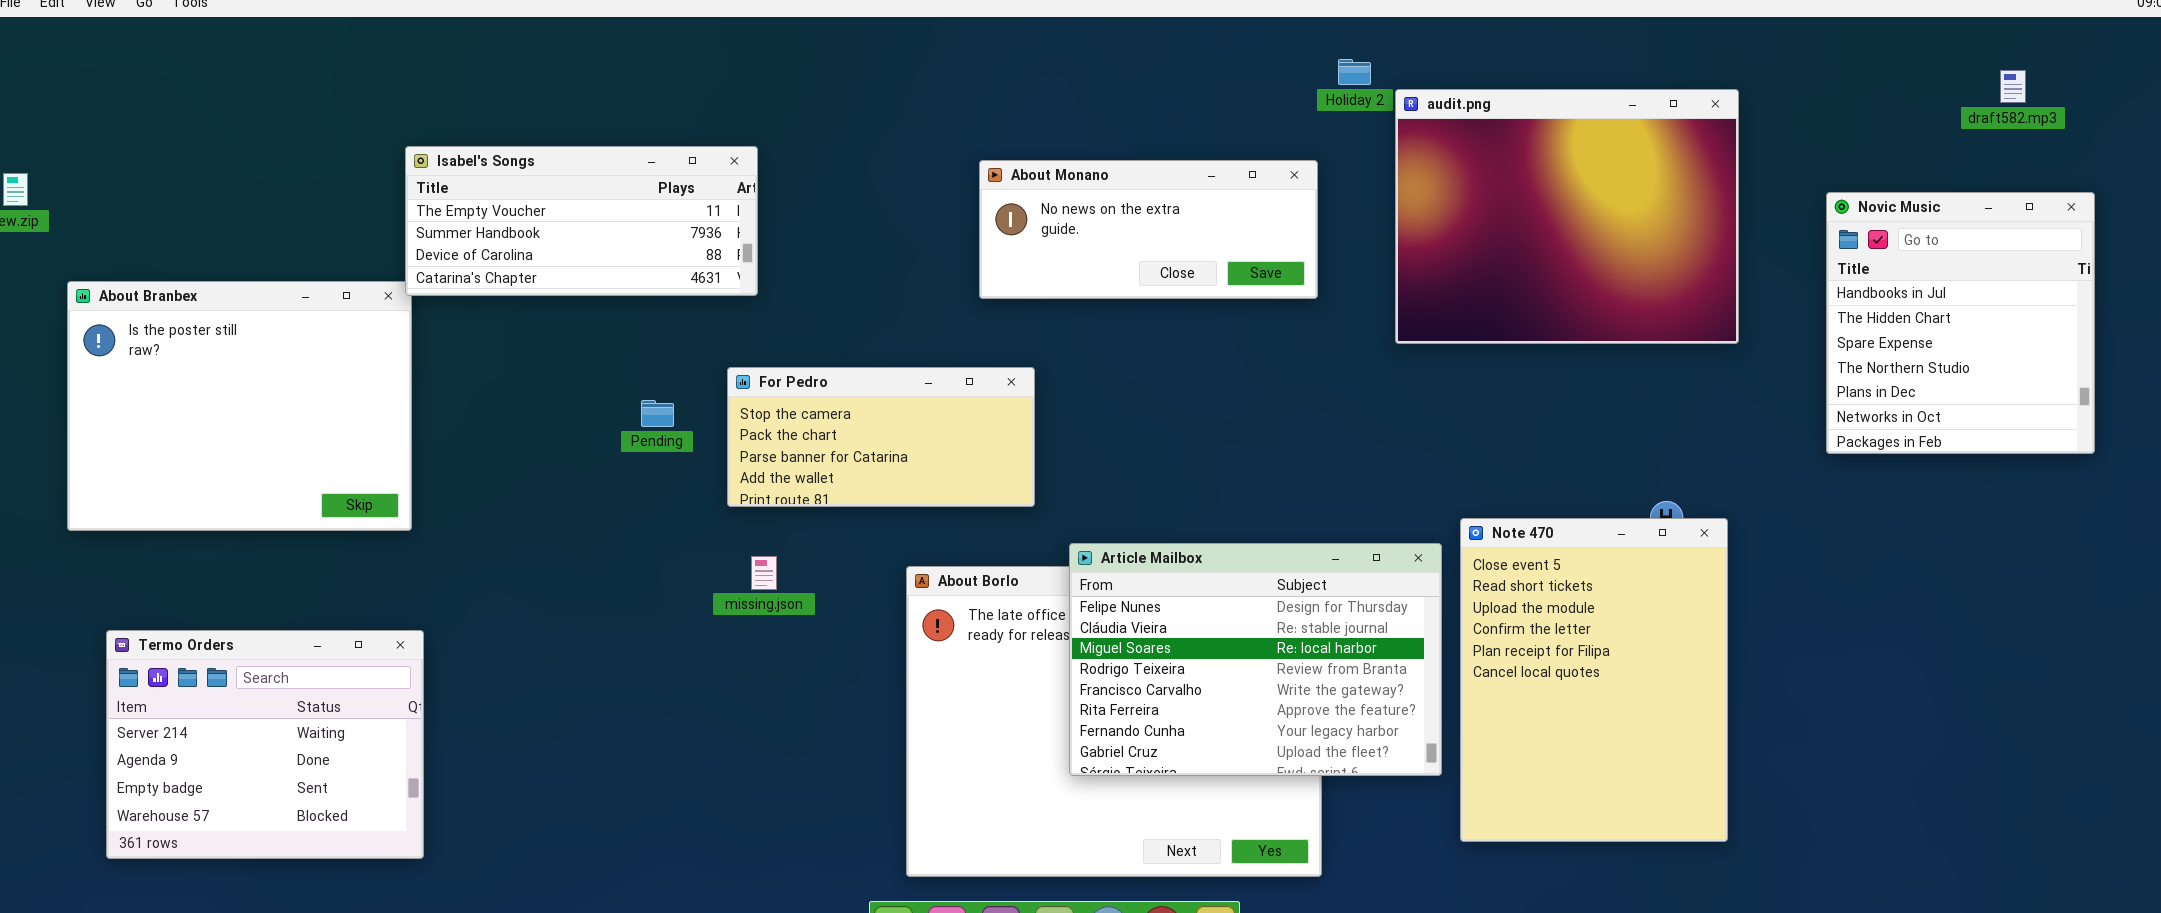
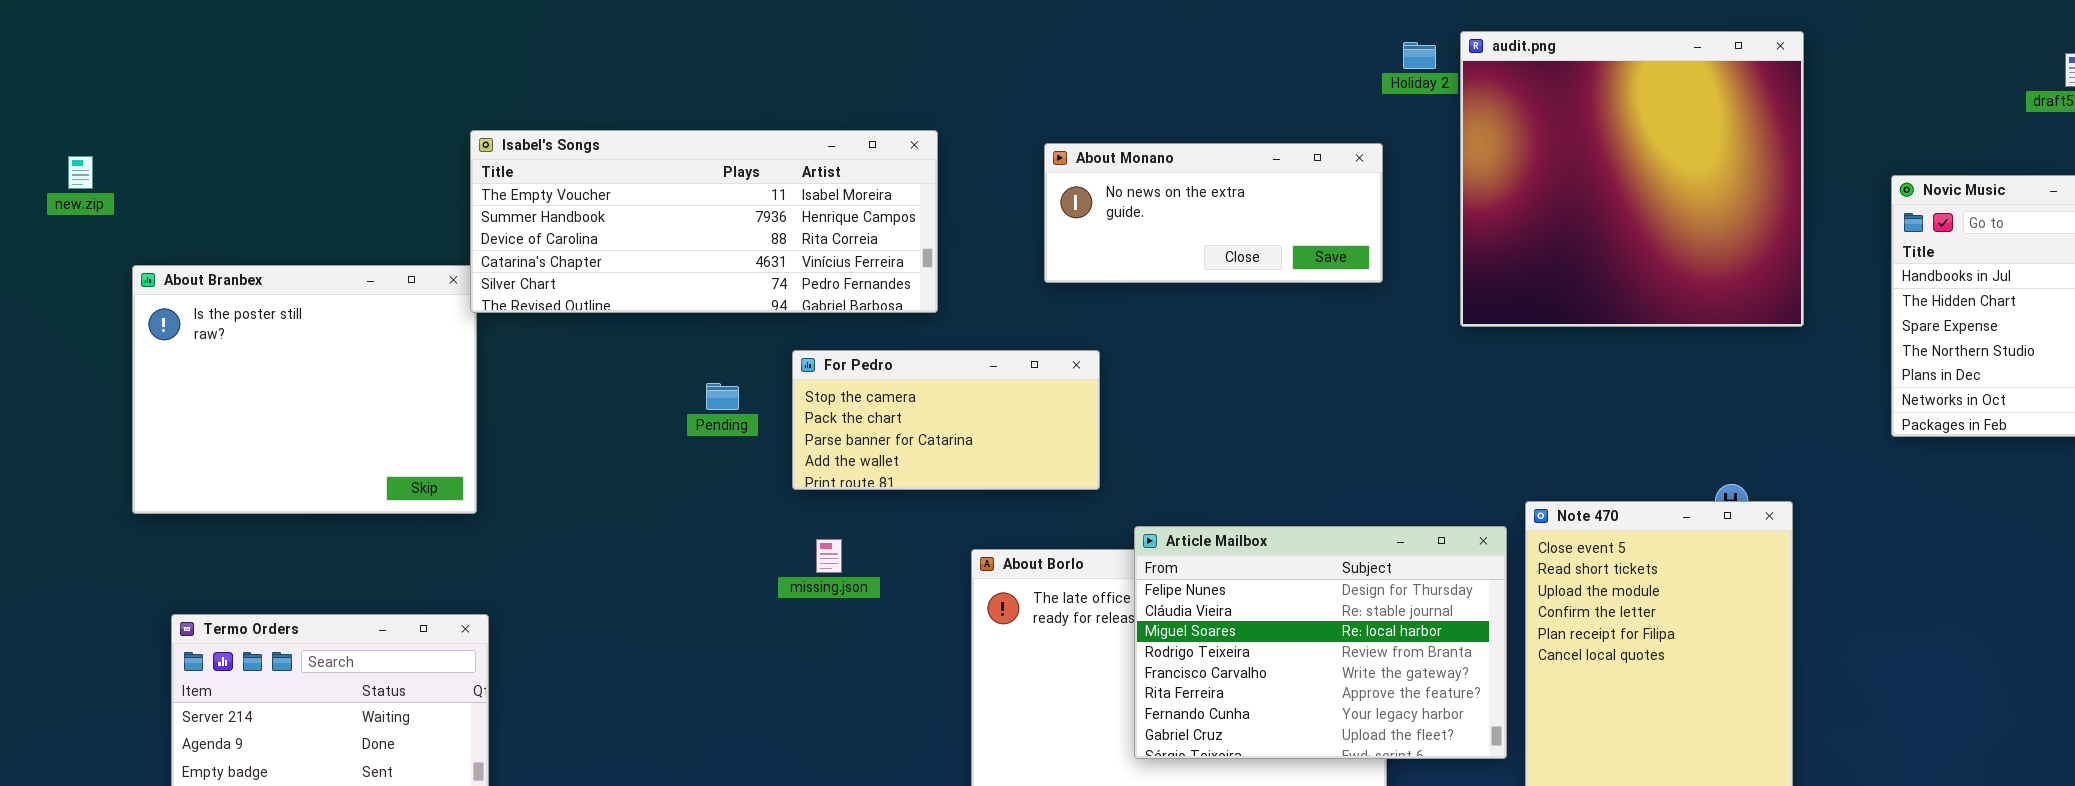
audit.png: [1395,89,1739,344] -> [1460,31,1804,327], resized
Isabel's Songs: [405,146,758,296] -> [470,130,938,313], resized

